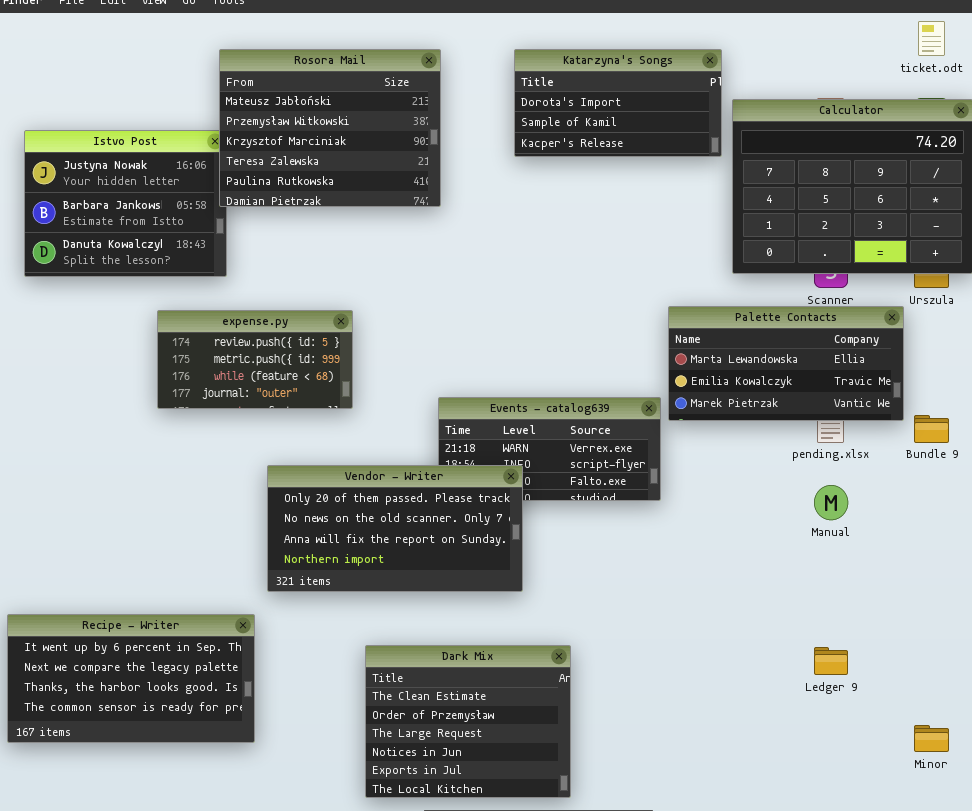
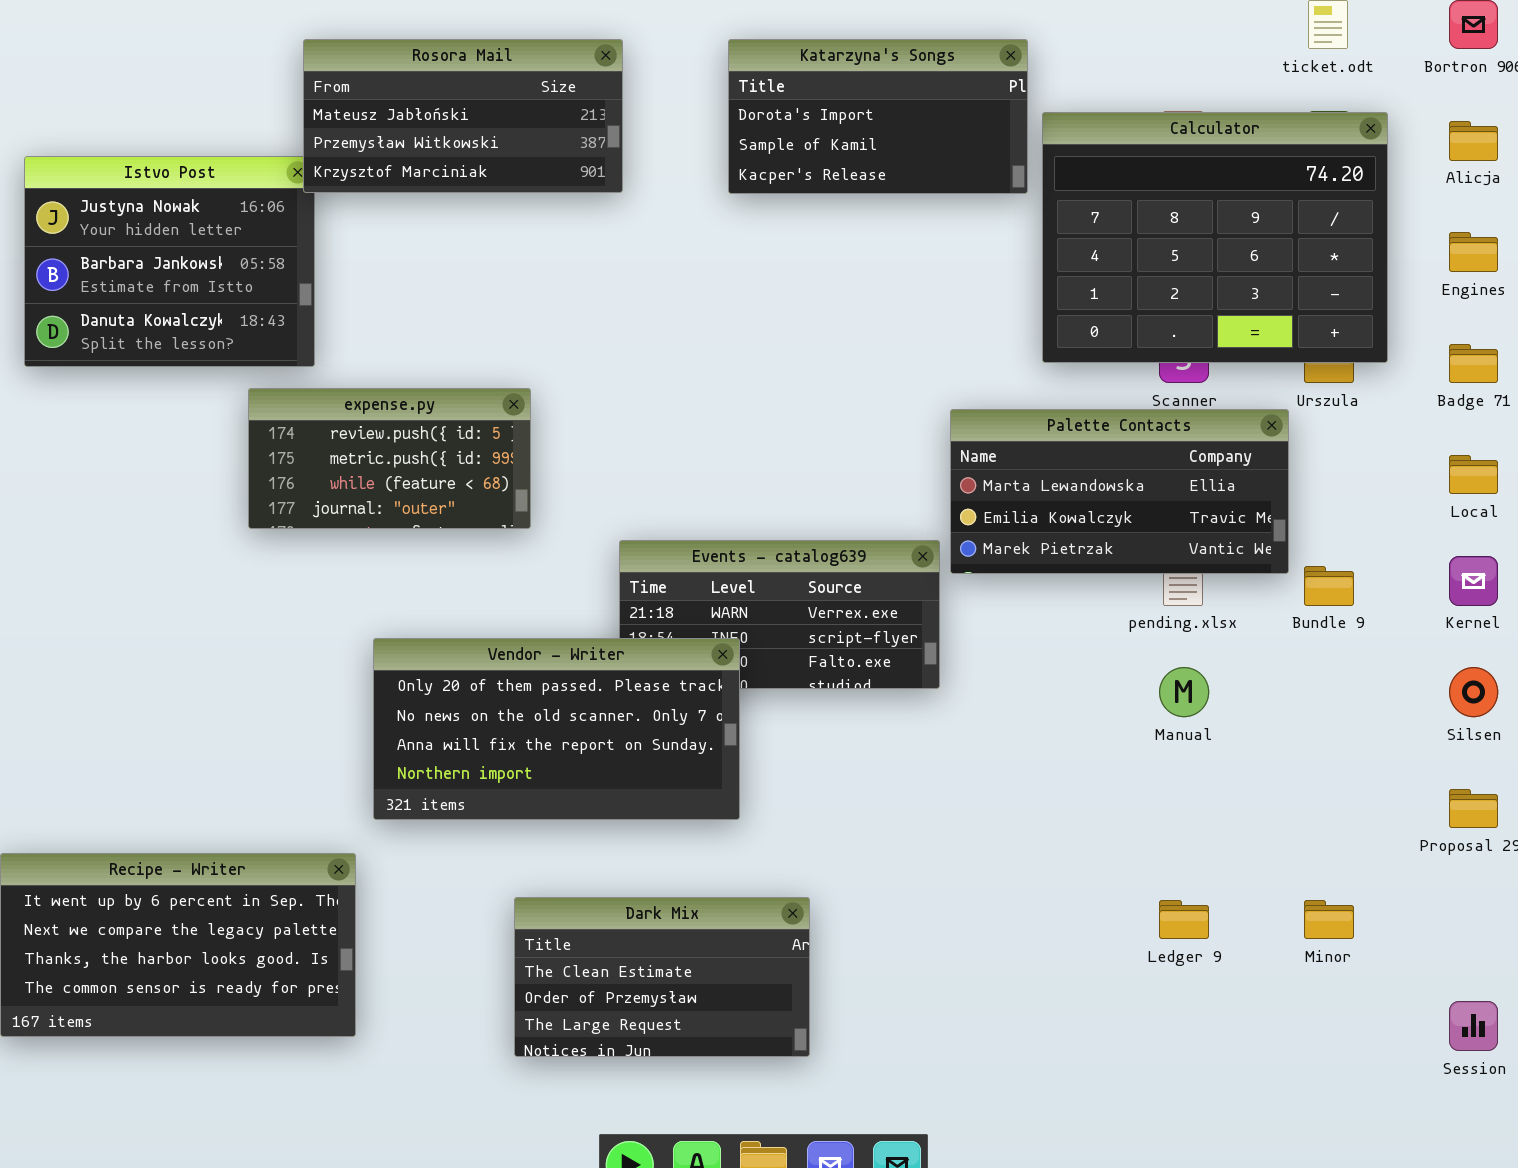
Rosora Mail: [219,49,441,207] -> [303,39,623,193], resized
expense.py: [157,310,353,409] -> [248,388,531,529], moved
Dark Mix: [365,645,571,798] -> [514,897,810,1057], resized
Minor: [914,725,949,752] -> [1304,900,1354,939], moved

